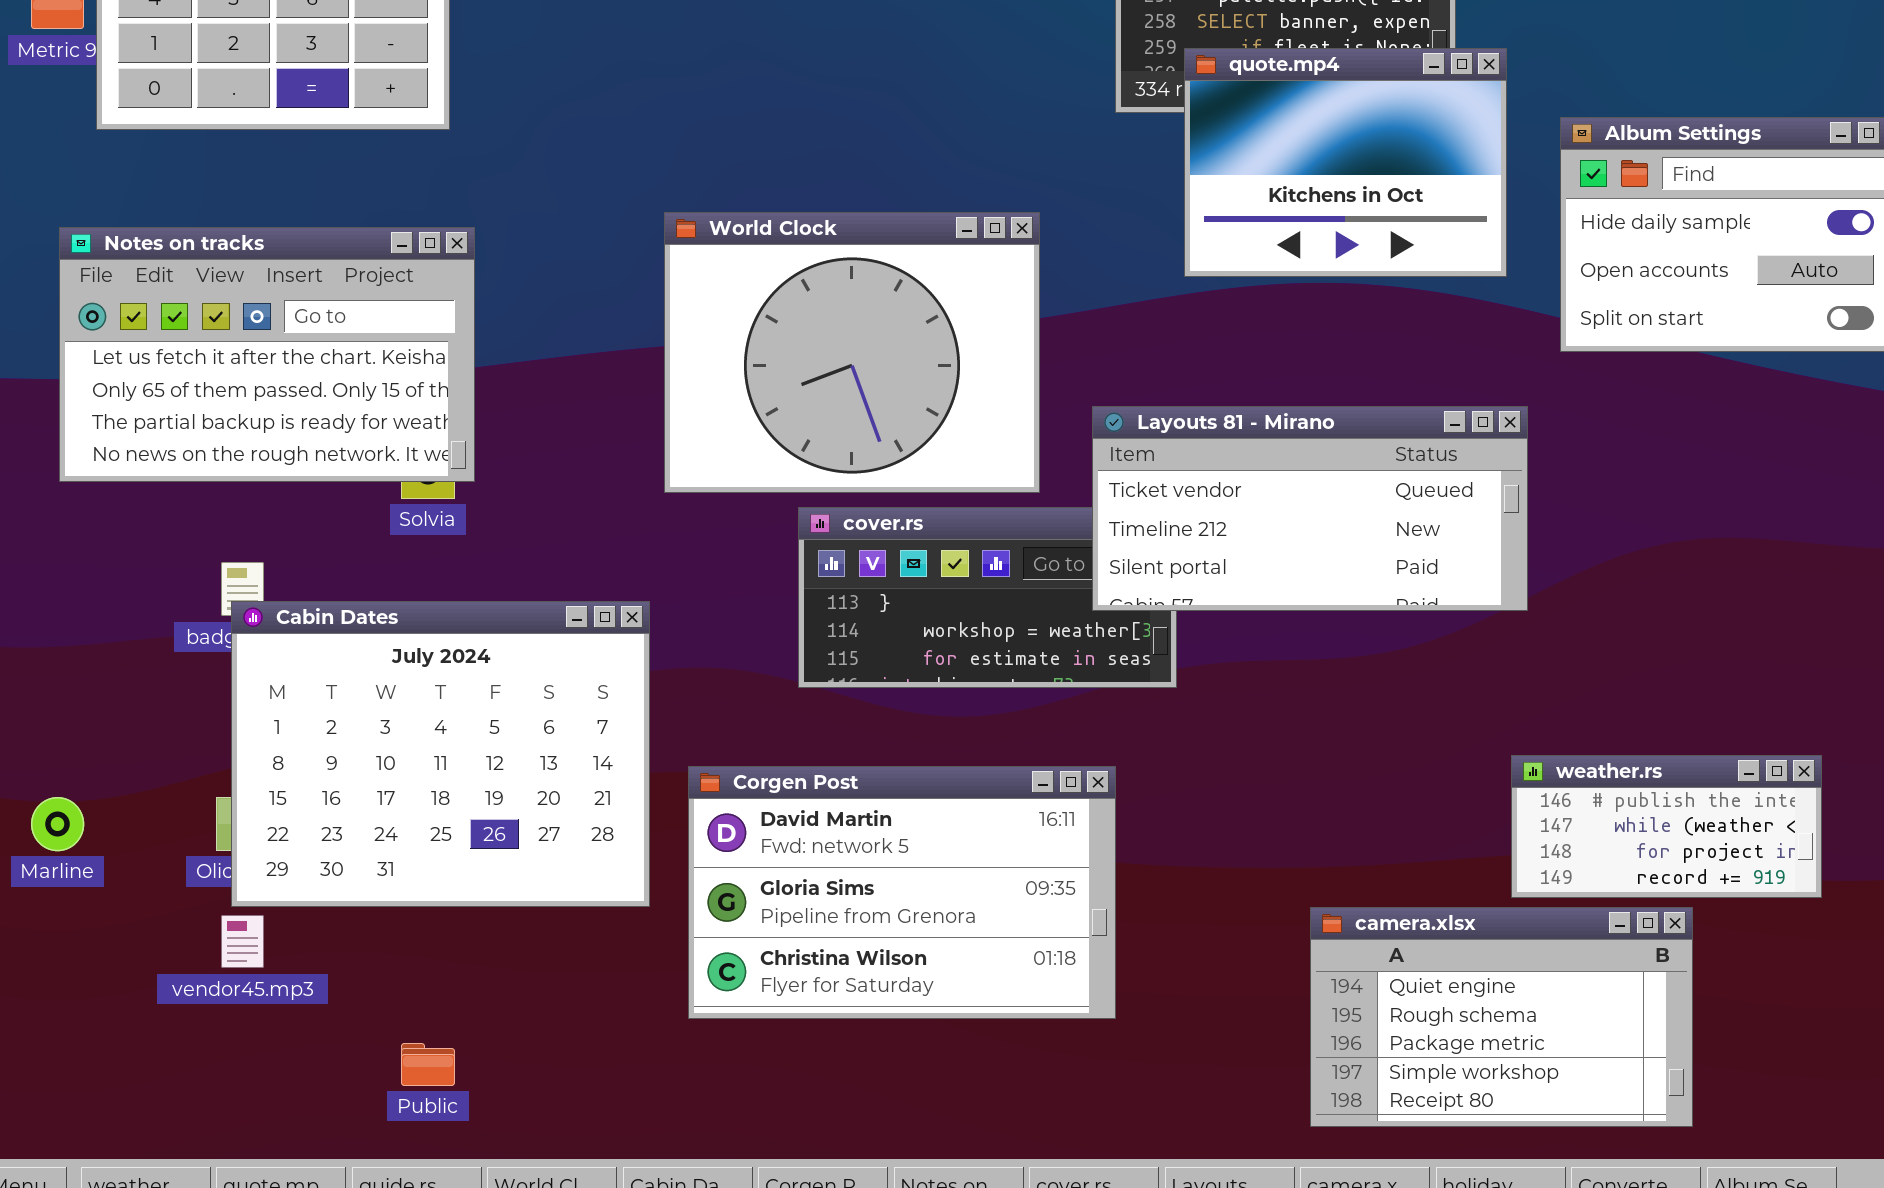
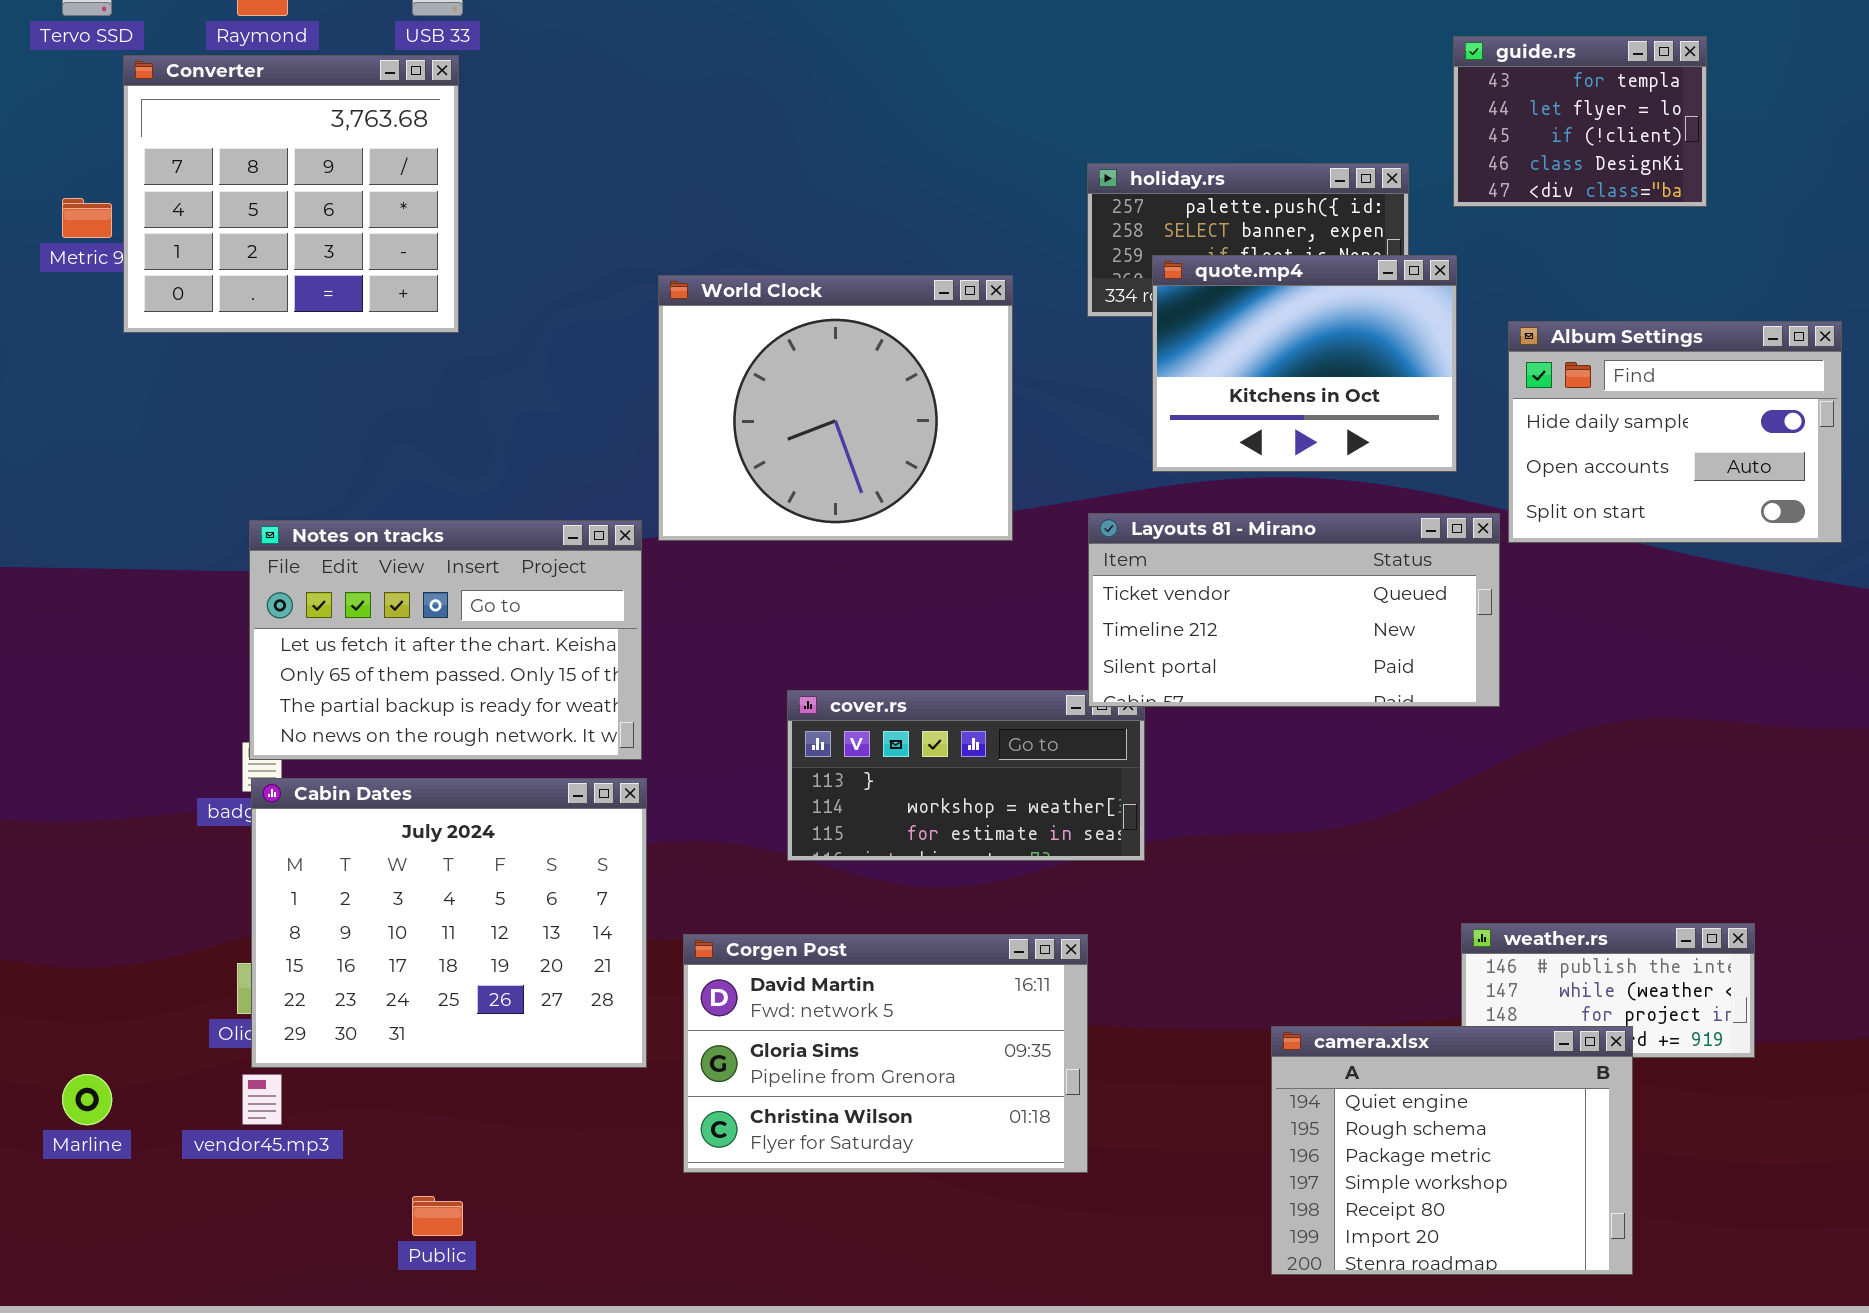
World Clock: [664,212,1040,493] -> [658,275,1013,541], moved
Notes on tracks: [59,227,475,482] -> [249,520,642,760], moved
Layouts 81 - Mirano: [1092,406,1528,611] -> [1088,513,1500,707], moved
Marline: [31,797,84,851] -> [62,1074,112,1125], moved
camera.xlsx: [1310,907,1693,1127] -> [1271,1026,1633,1275], resized

